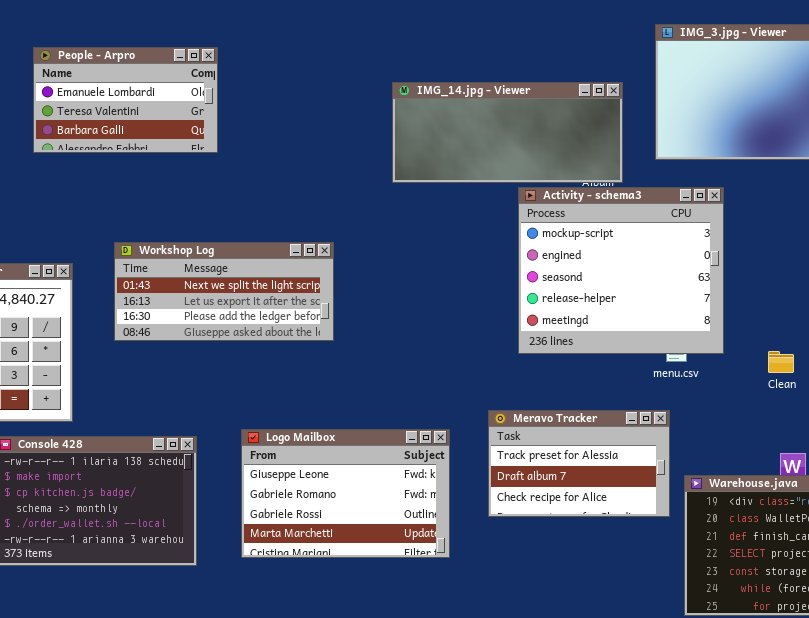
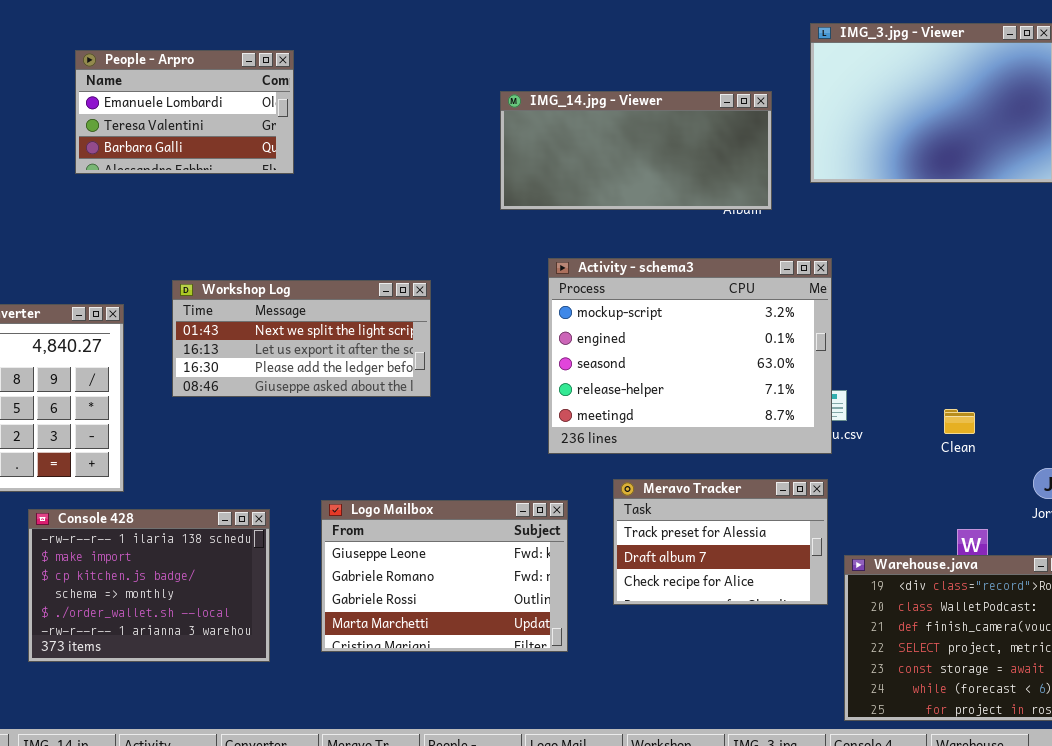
Activity - schema3: [518,187,724,354] -> [548,258,832,454], moved, resized

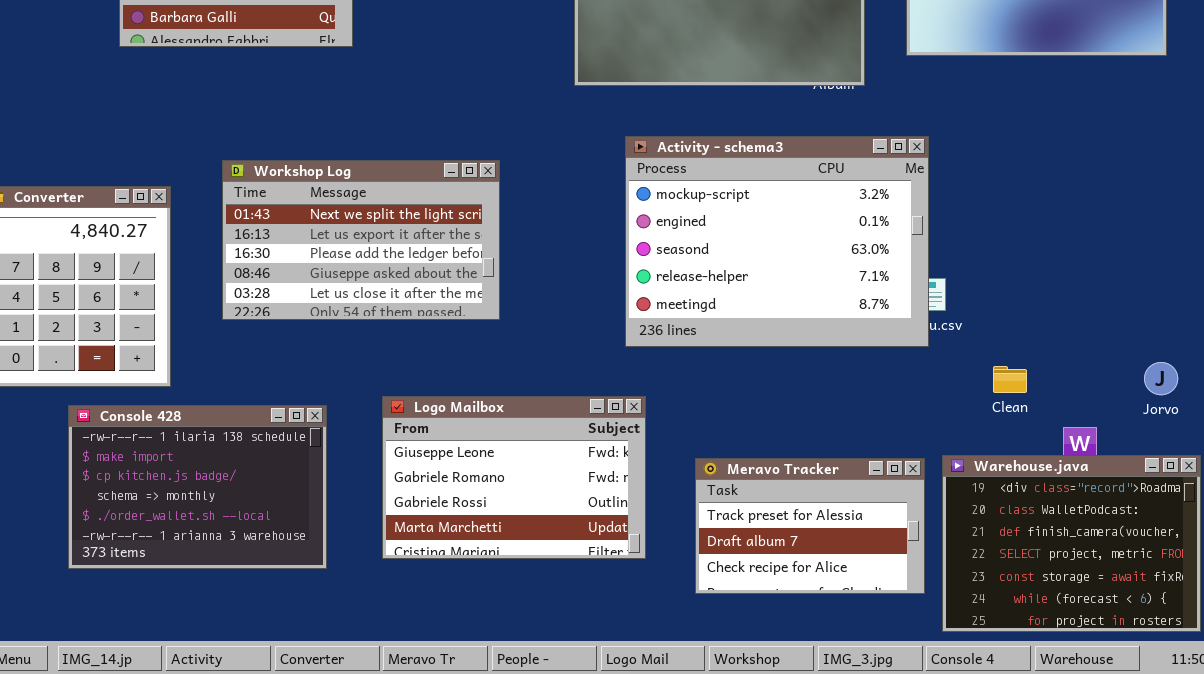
Workshop Log: [172,280,431,397] -> [222,160,500,320], resized
Clean: [944,409,975,434] -> [993,366,1027,393], moved
Meravo Tracker: [613,479,828,605] -> [695,458,925,594], moved

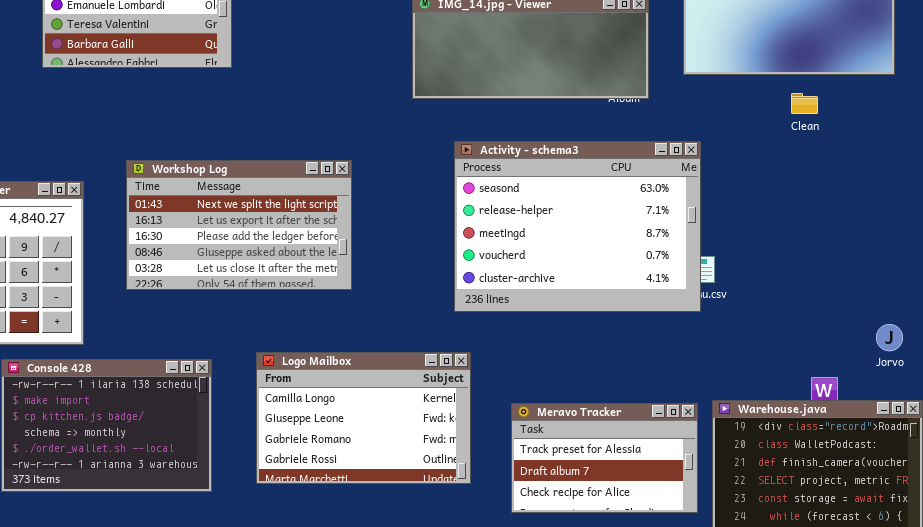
Activity - schema3: [625,136,929,347] -> [454,141,701,312], scrolled down 2 rows
Clean: [993,366,1027,393] -> [791,93,818,114], moved
Logo Mailbox: [382,396,646,559] -> [256,352,471,484], scrolled up 1 row

